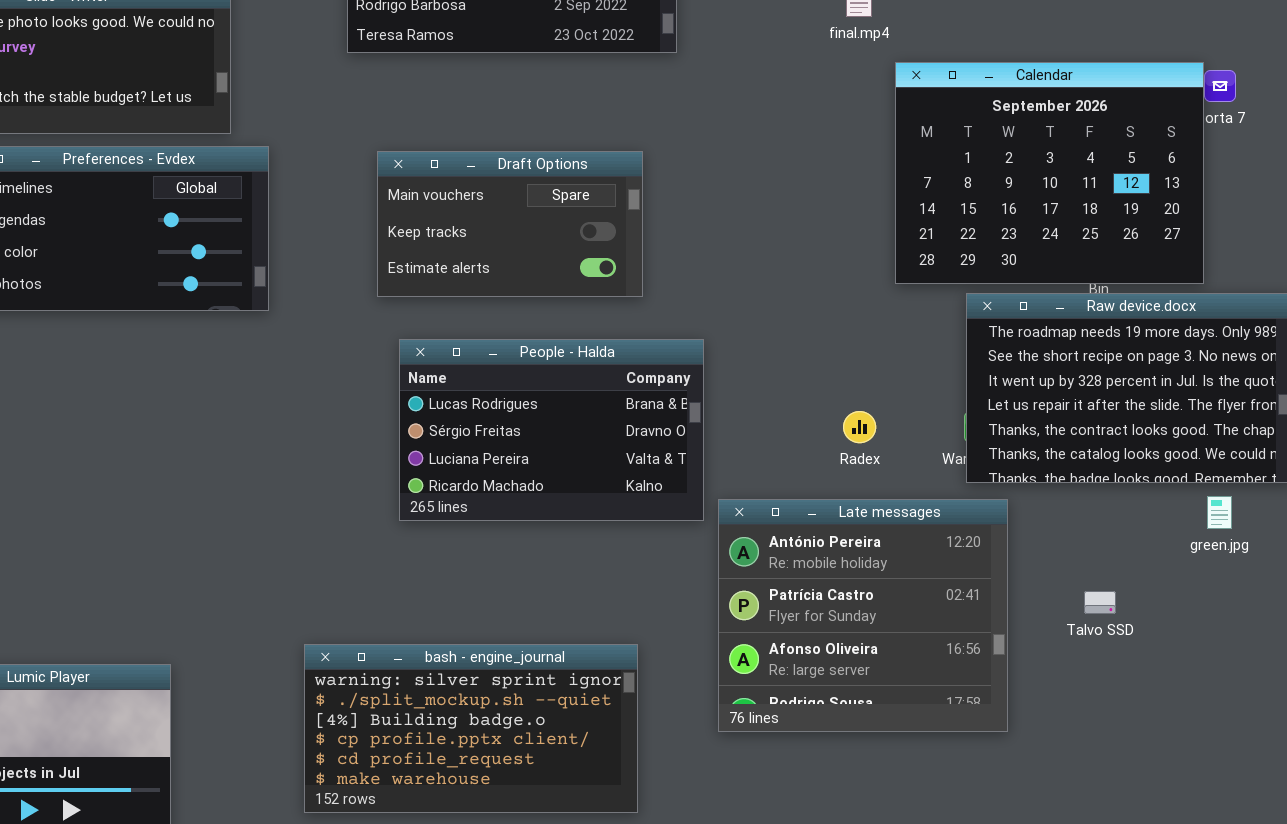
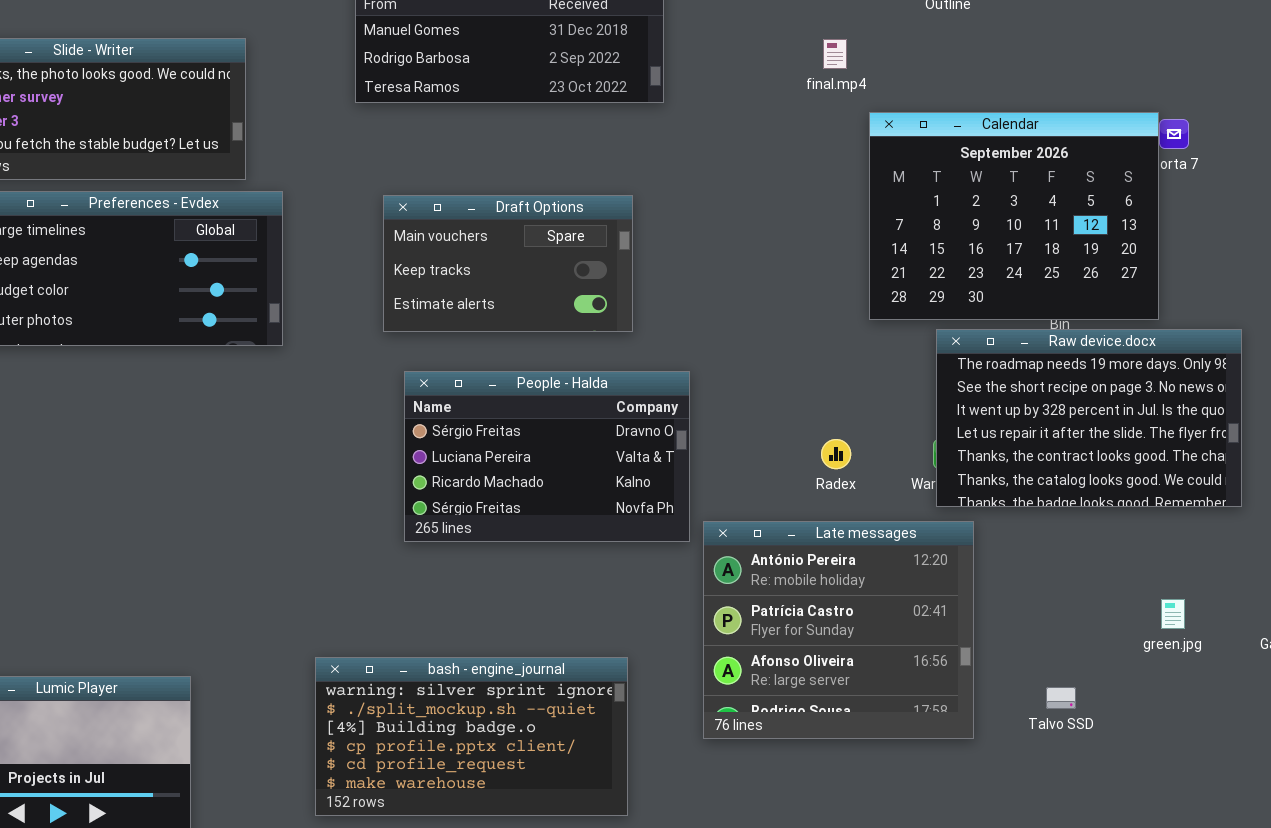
People - Halda: [399,339,704,521] -> [404,371,690,542], scrolled down 1 row
green.jpg: [1207,496,1232,529] -> [1161,599,1185,629], moved
Talvo SSD: [1084,591,1116,614] -> [1046,687,1076,709], moved

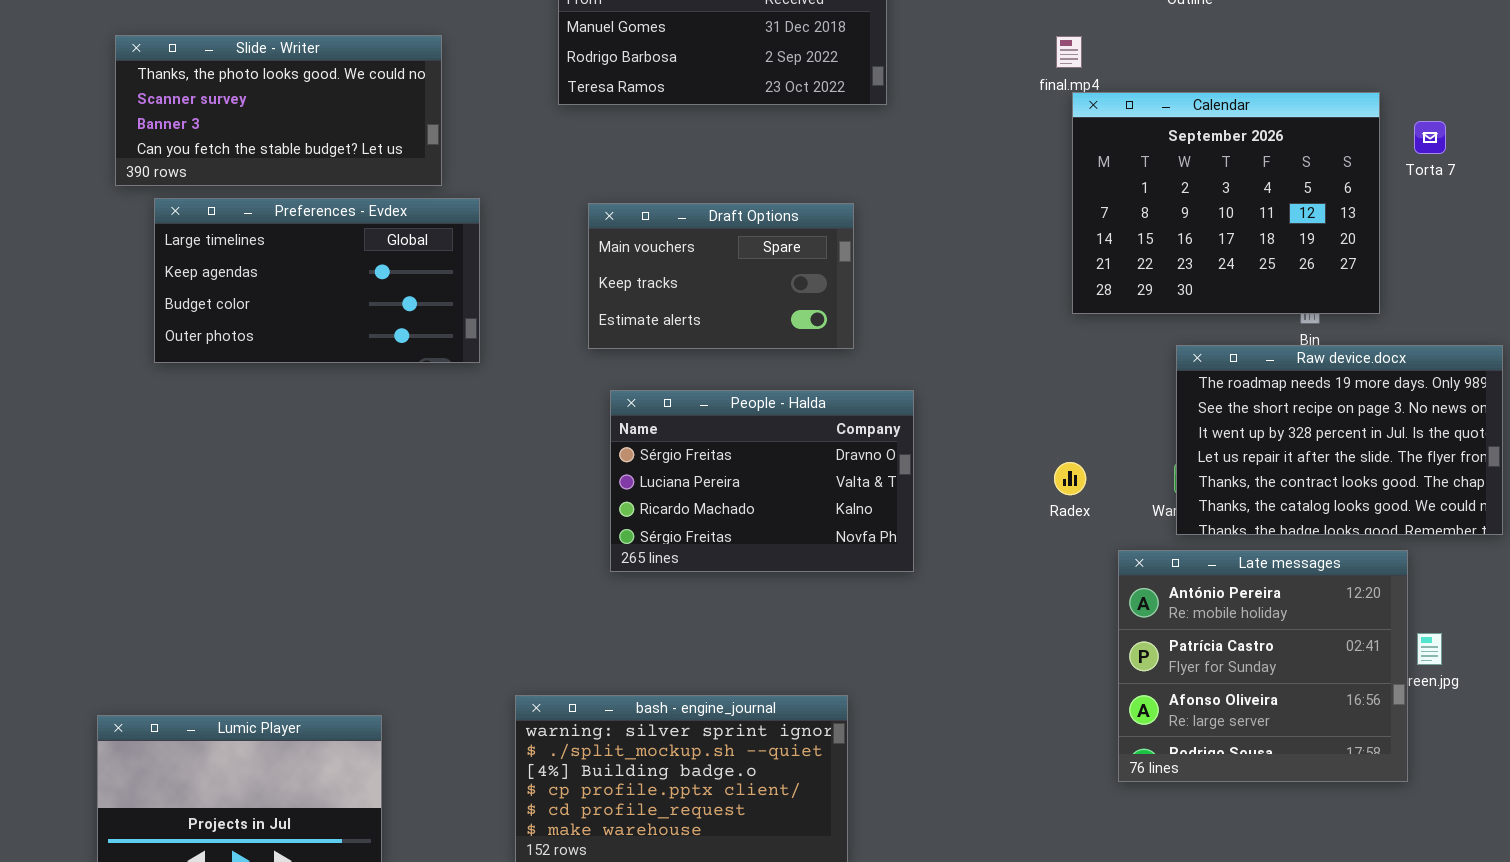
Calendar: [869,112,1159,320] -> [1072,92,1380,314], moved
Late messages: [703,521,974,739] -> [1118,550,1408,782], moved

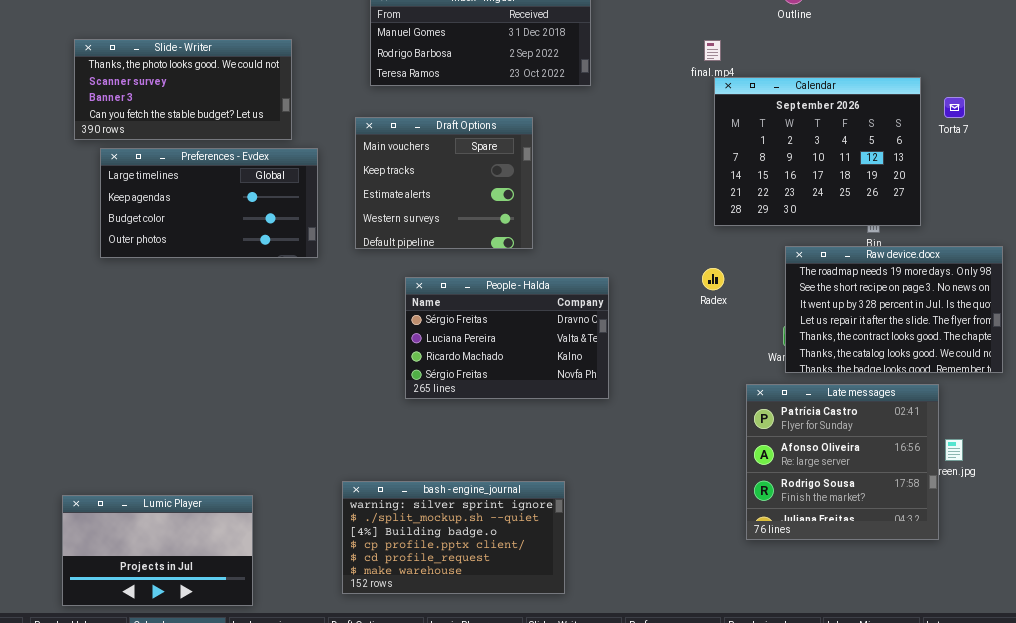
Draft Options: [588,203,854,349] -> [355,117,533,249], moved, resized
Radex: [1054,462,1086,495] -> [702,268,724,290], moved
Late messages: [1118,550,1408,782] -> [746,384,939,540], scrolled down 1 row

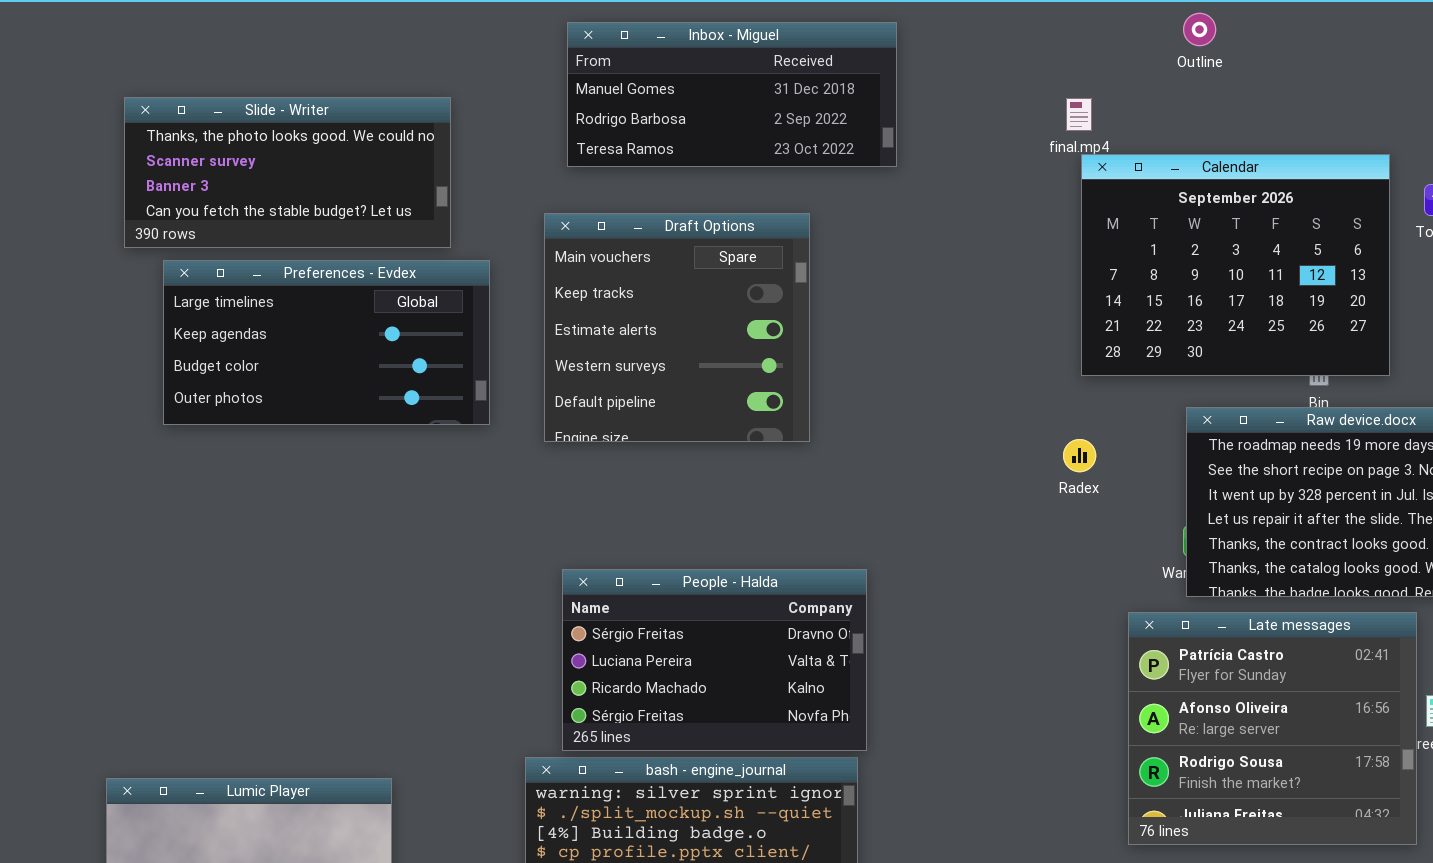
Draft Options: [355,117,533,249] -> [544,213,810,442], resized
People - Halda: [405,277,609,399] -> [562,569,867,751], moved

